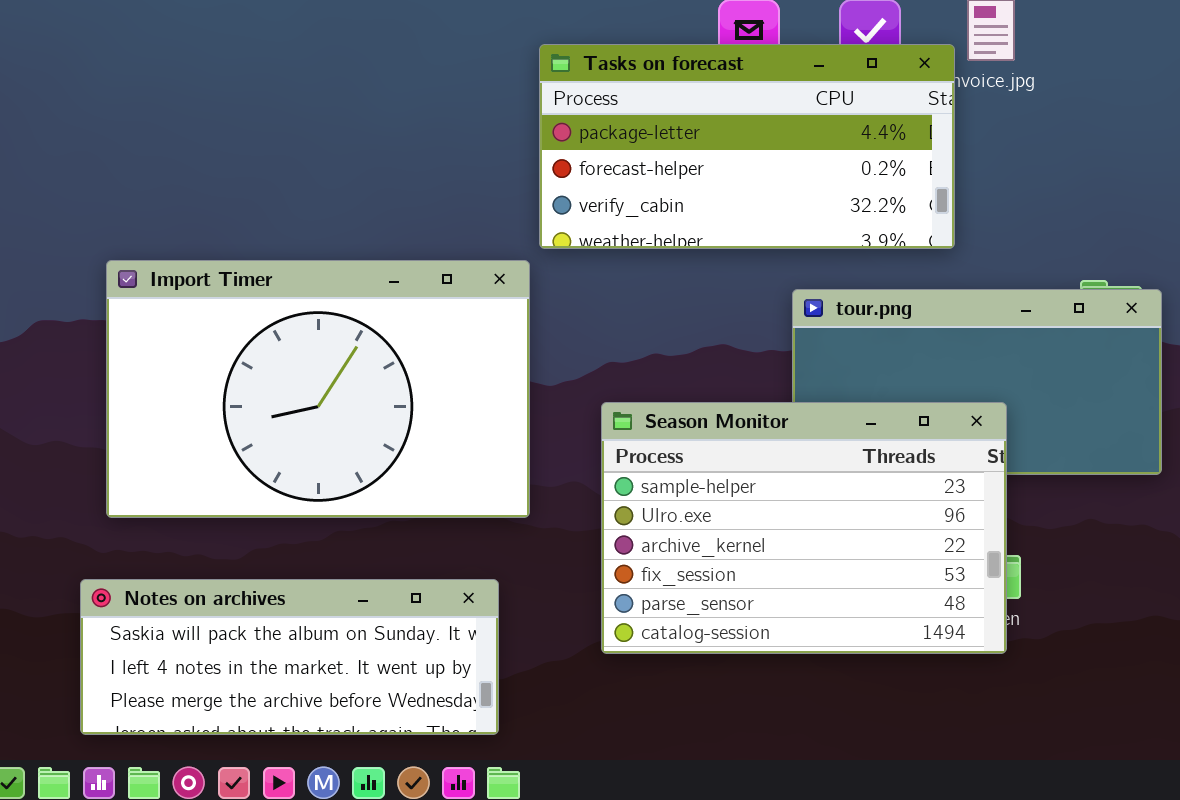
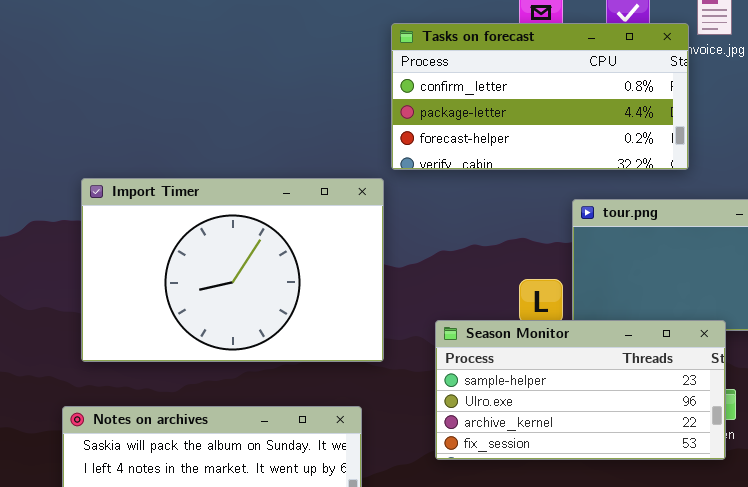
Tasks on forecast: [539,44,955,249] -> [391,23,689,170], scrolled up 1 row
Season Monitor: [601,402,1007,654] -> [435,320,726,460], resized

